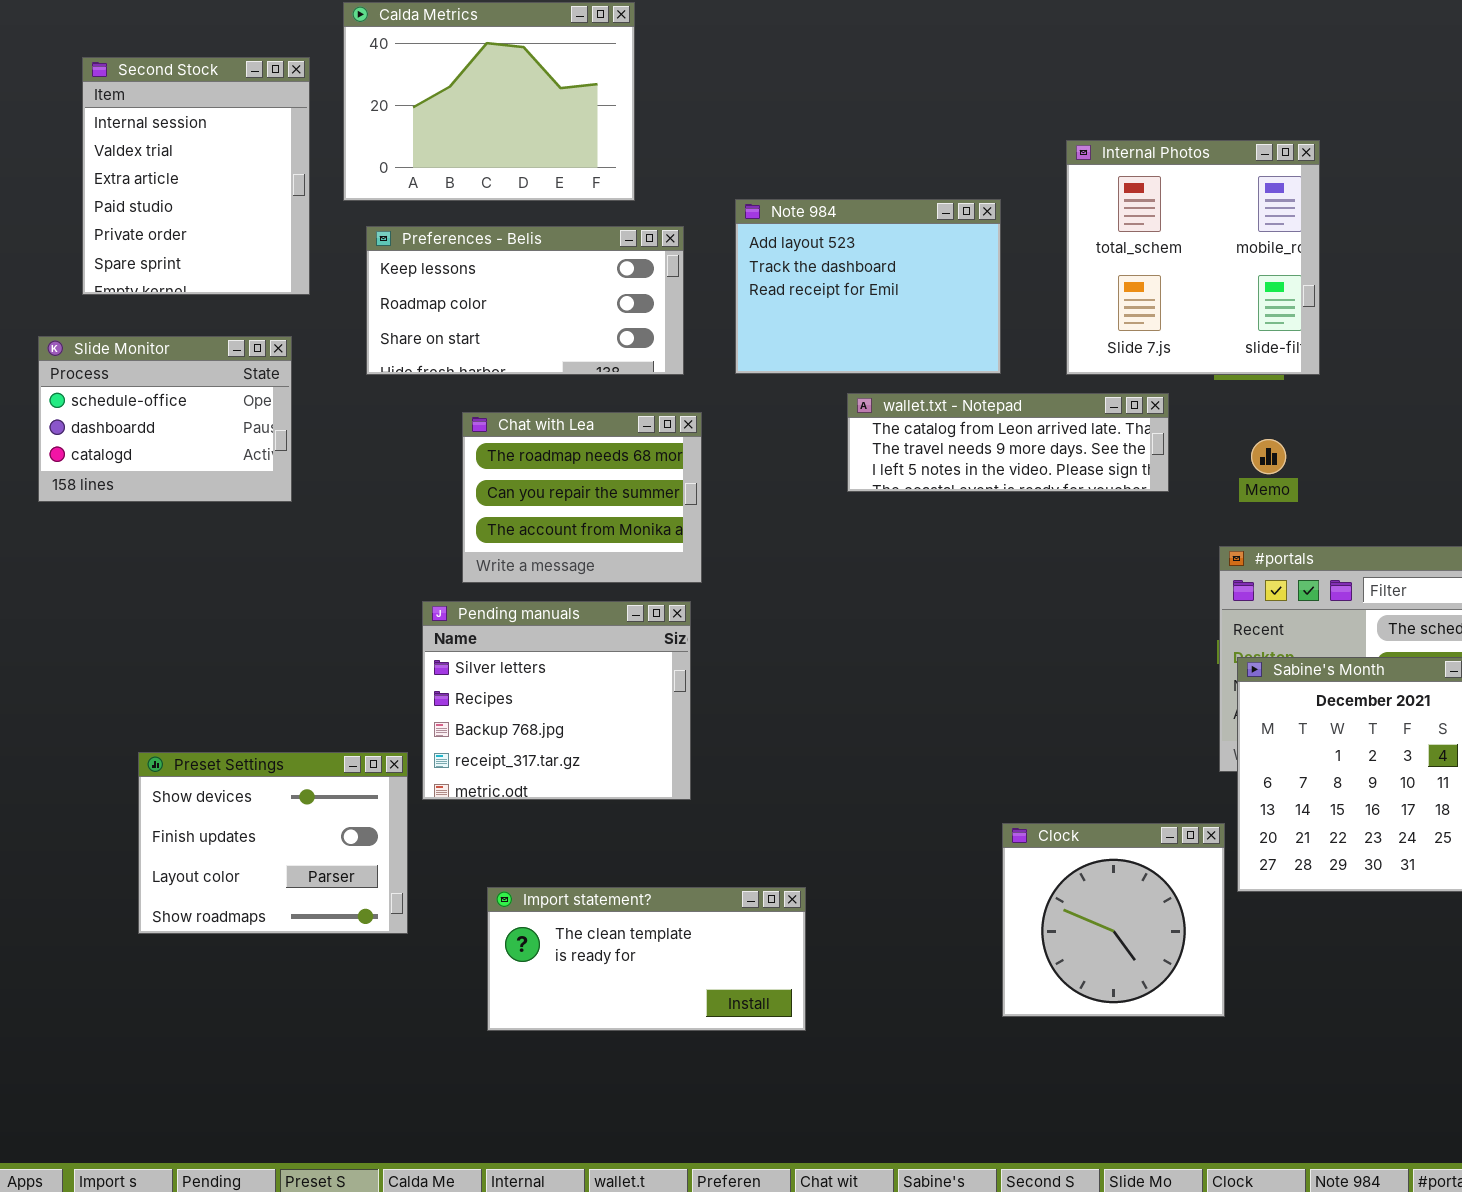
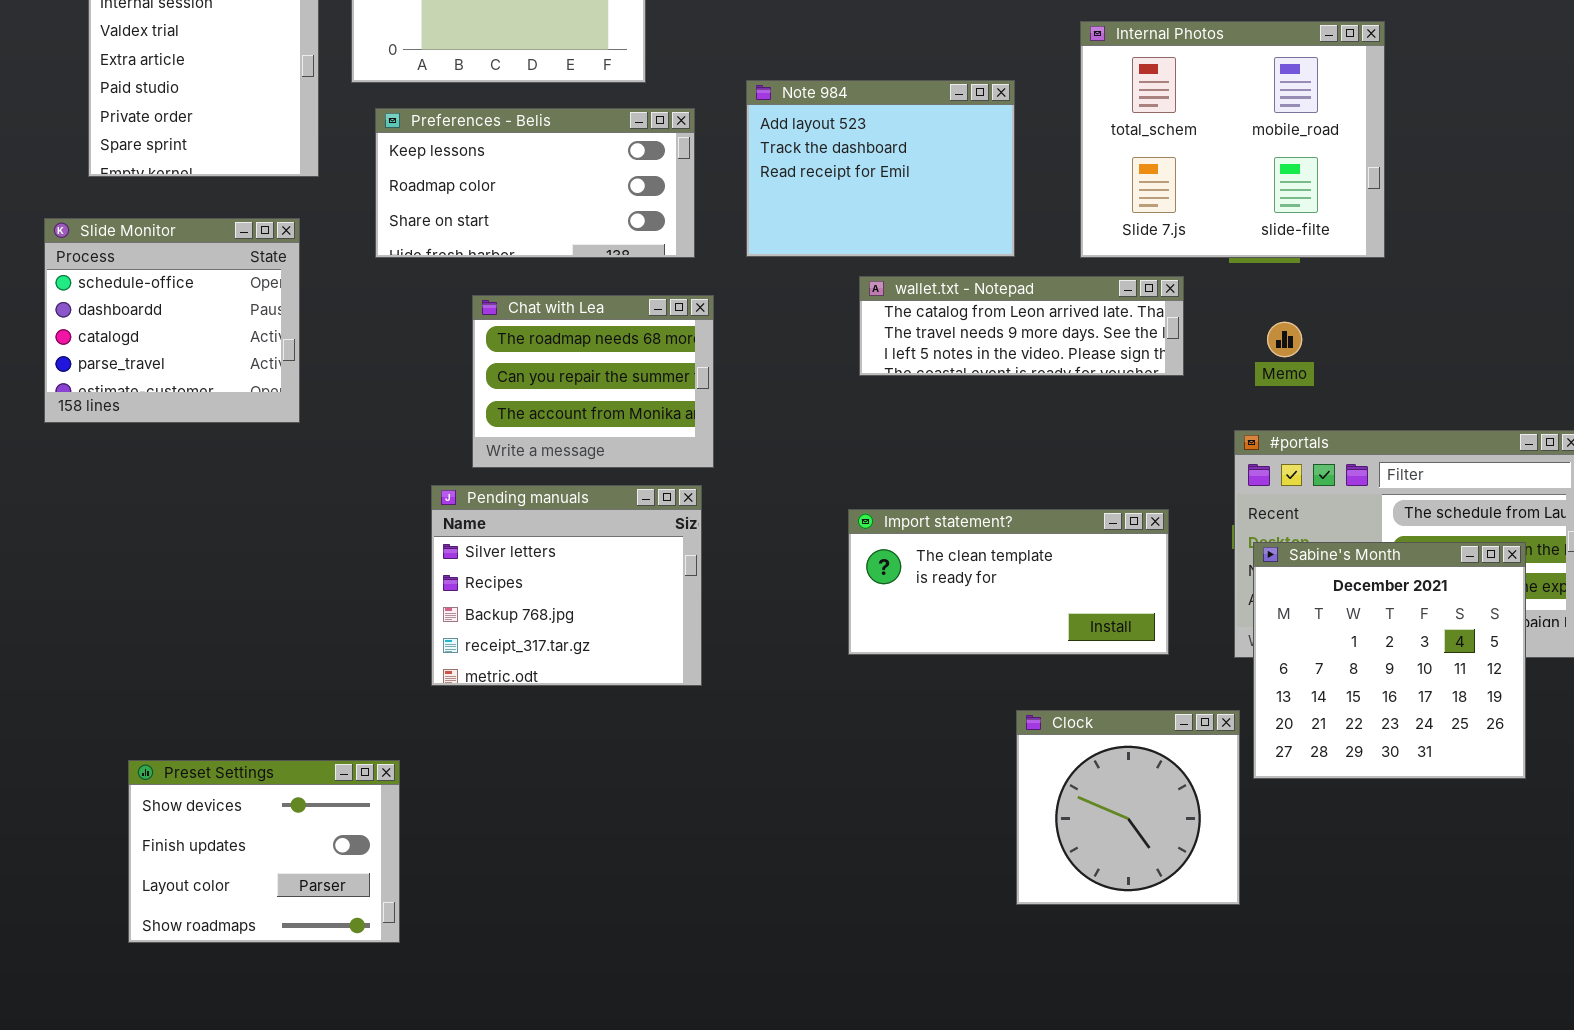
Internal Photos: [1066,140,1320,375] -> [1080,21,1385,258], resized
Slide Monitor: [38,336,292,502] -> [44,218,300,423], resized
Preset Settings: [138,752,408,934] -> [128,760,400,943], moved
Import statement?: [487,887,806,1031] -> [848,509,1169,655], moved

